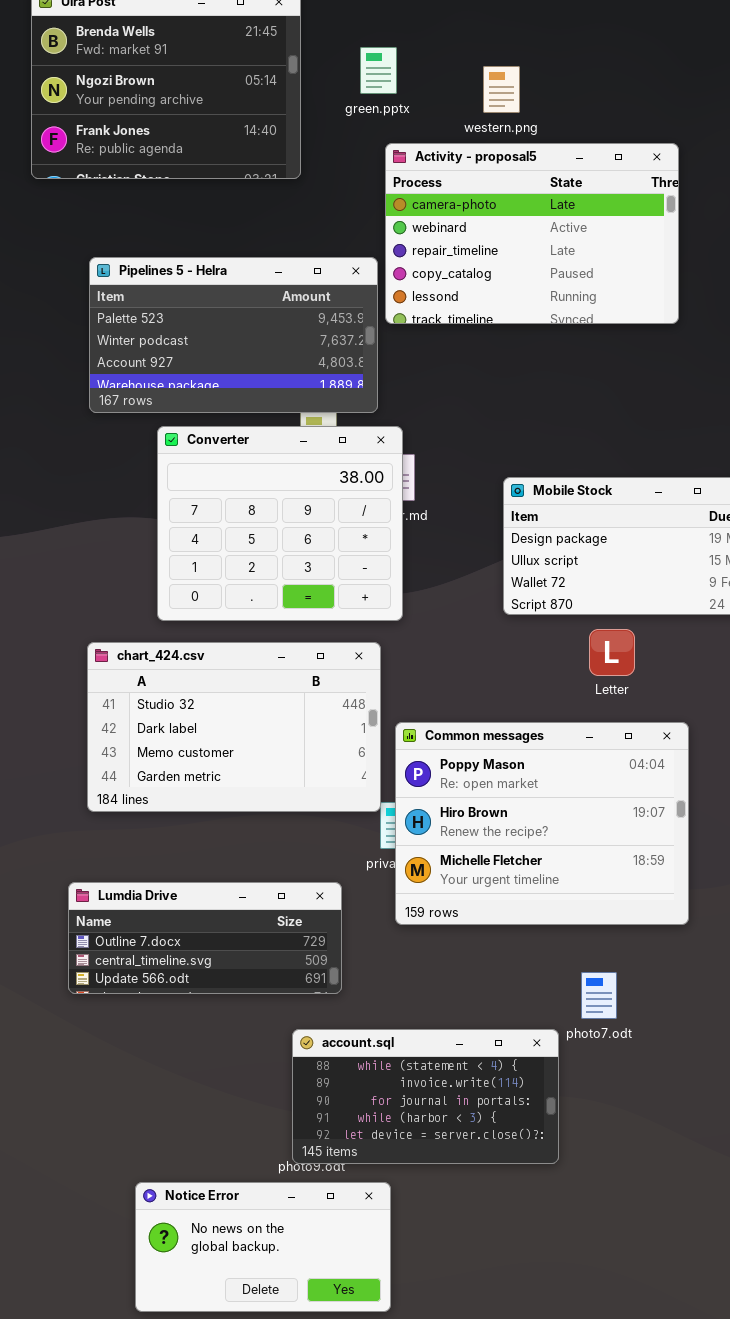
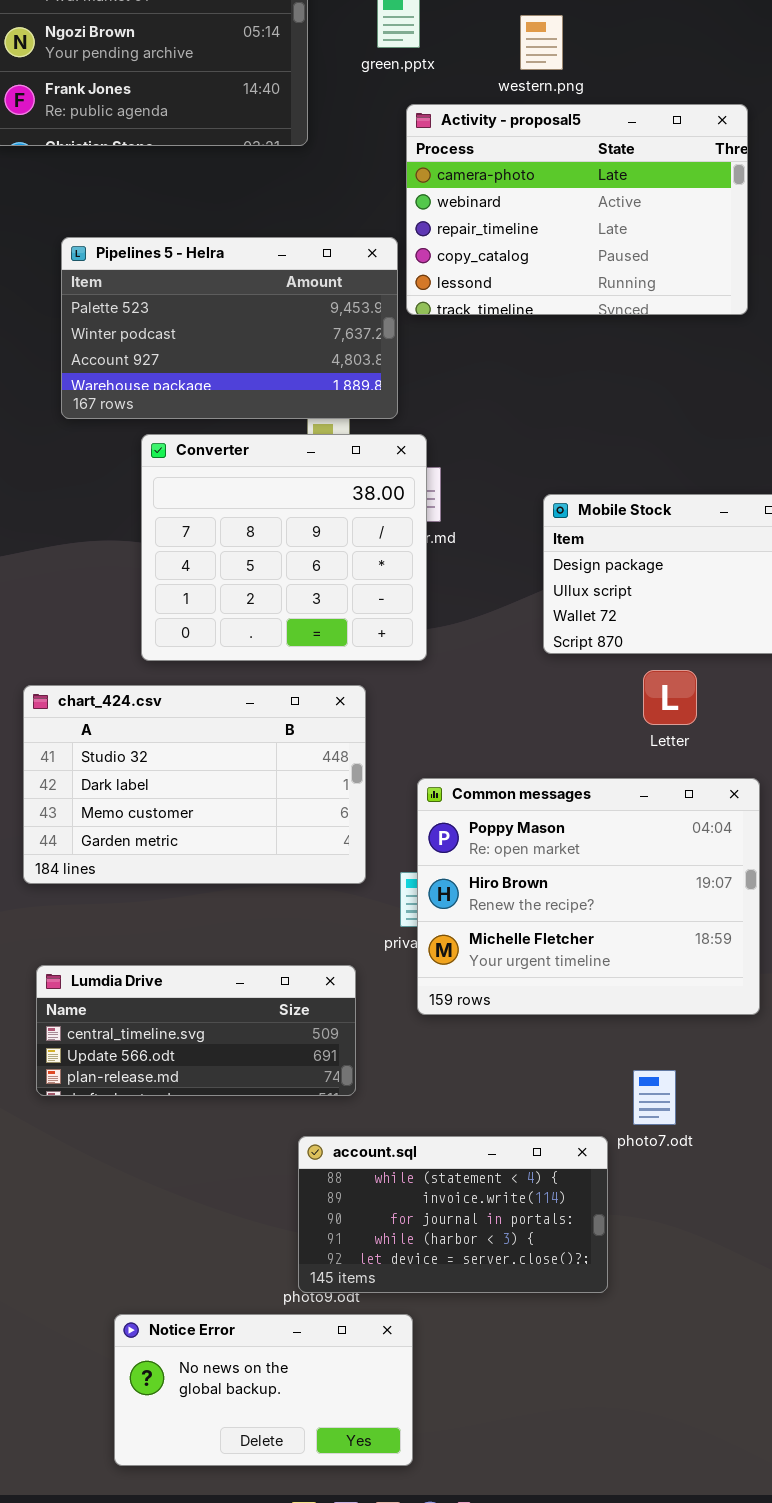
chart_424.csv: [87,642,381,812] -> [23,685,366,884], moved
Lumdia Drive: [68,882,342,994] -> [36,965,356,1096], scrolled down 1 row

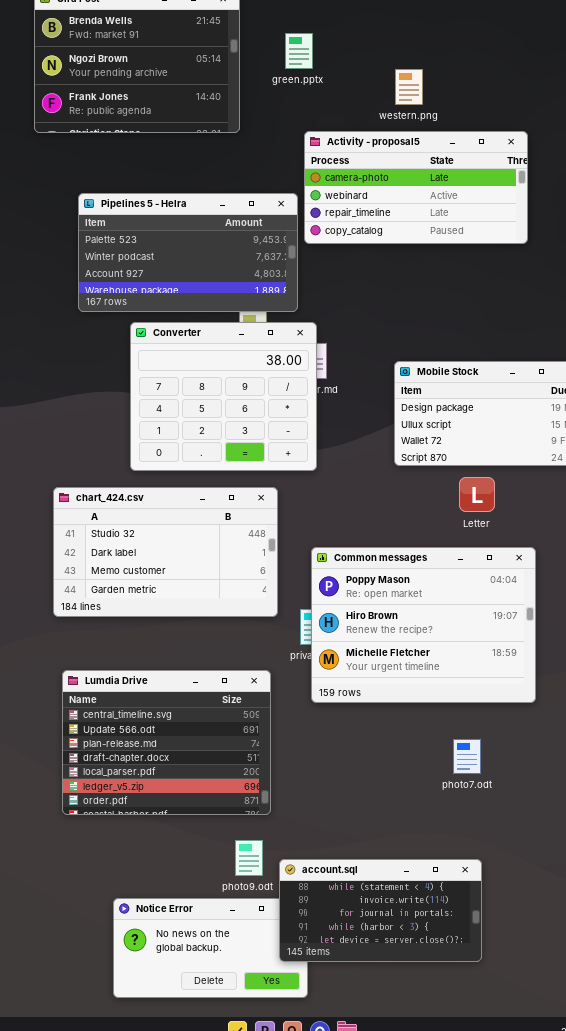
western.png: [520,15,563,70] -> [395,69,423,105], moved
Activity - proposal5: [406,104,748,315] -> [304,131,528,244], resized
Lumdia Drive: [36,965,356,1096] -> [62,670,271,815], resized
account.sql: [298,1136,608,1293] -> [279,859,482,962], moved

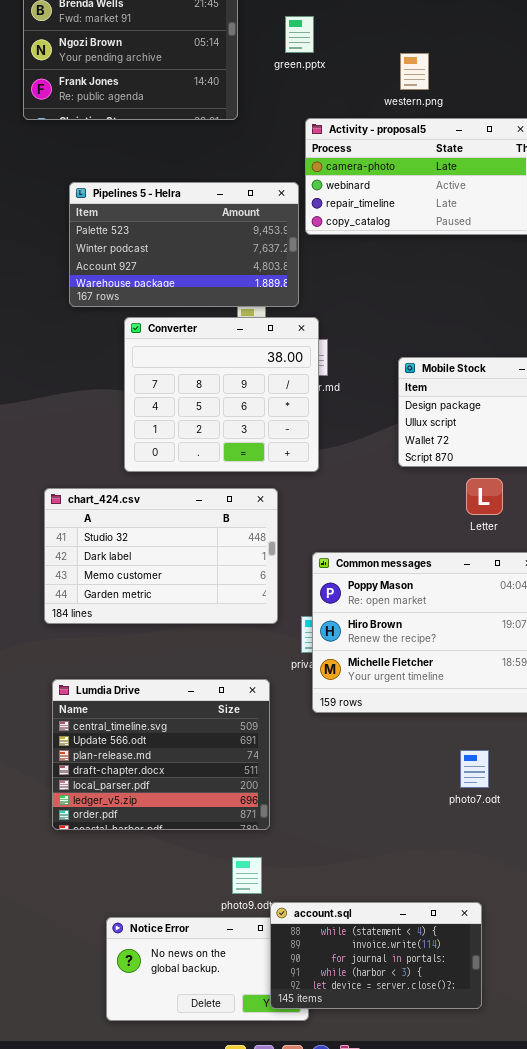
account.sql: [279,859,482,962] -> [270,902,482,1009], moved

